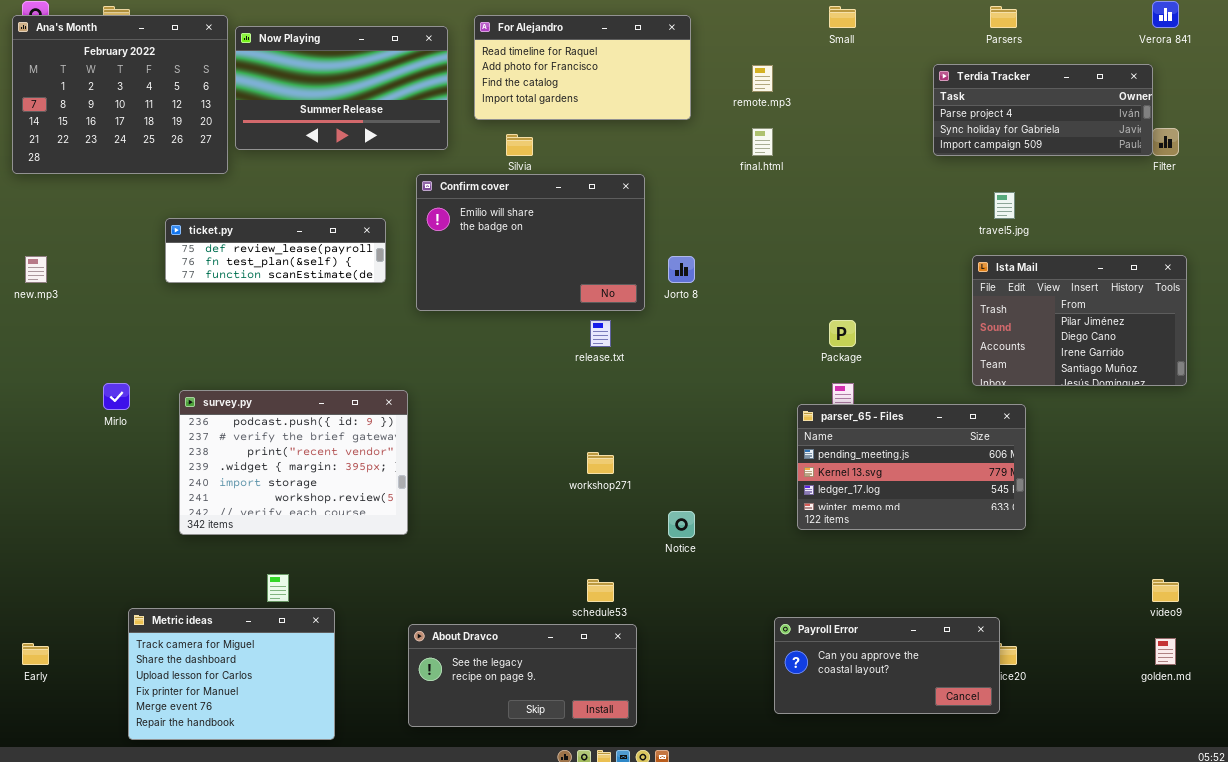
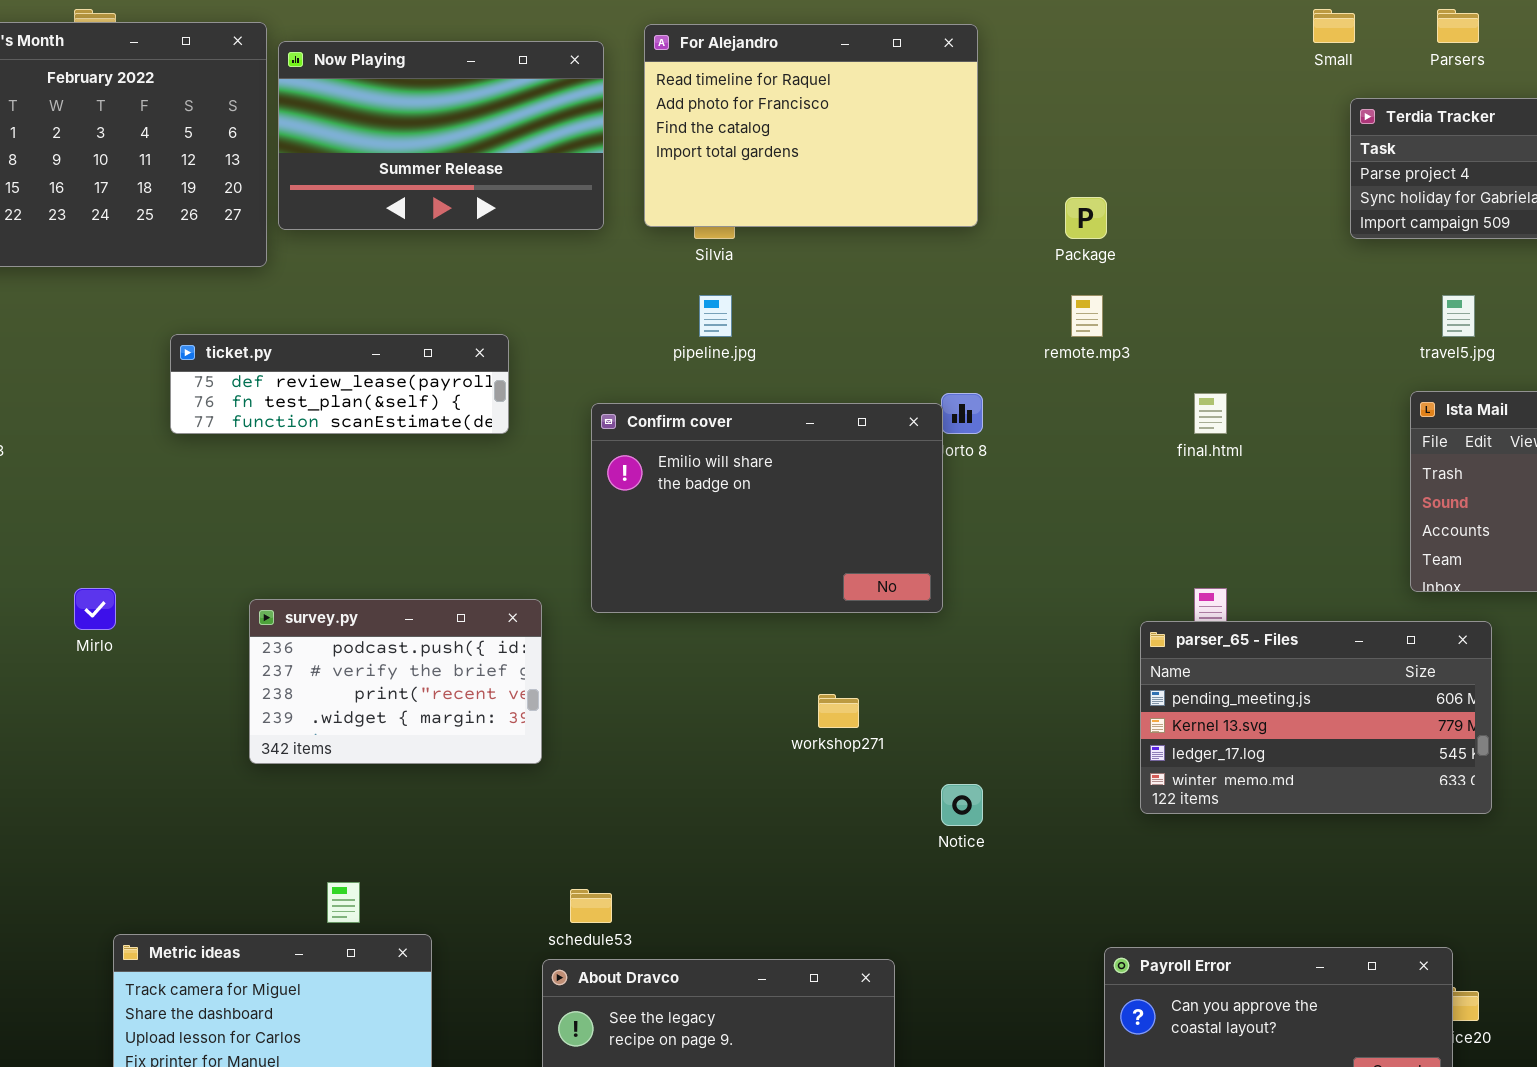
Small: [829,6,856,28] -> [1313,9,1355,43], moved
For Alejandro: [474,15,691,120] -> [644,24,978,227], resized
remote.mp3: [752,65,773,92] -> [1071,295,1103,337], moved
final.html: [752,128,773,156] -> [1194,393,1227,434], moved
Confirm cover: [416,174,645,311] -> [591,403,943,613], moved
Package: [829,320,856,347] -> [1065,197,1107,239], moved
survey.py: [179,390,408,535] -> [249,599,542,764], resized
schedule53: [587,579,614,602] -> [570,889,612,923], moved

